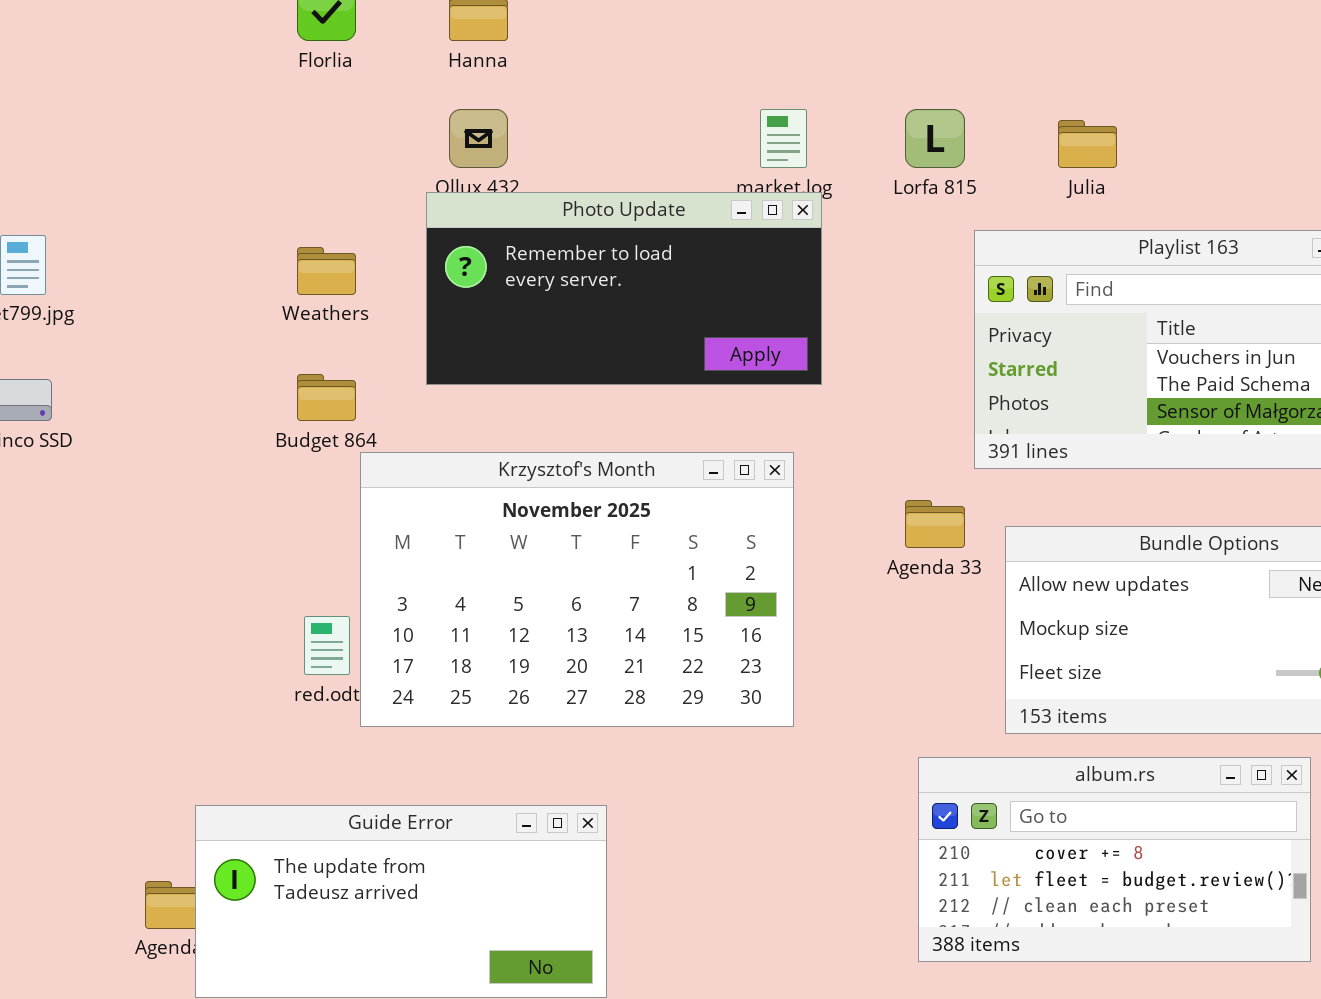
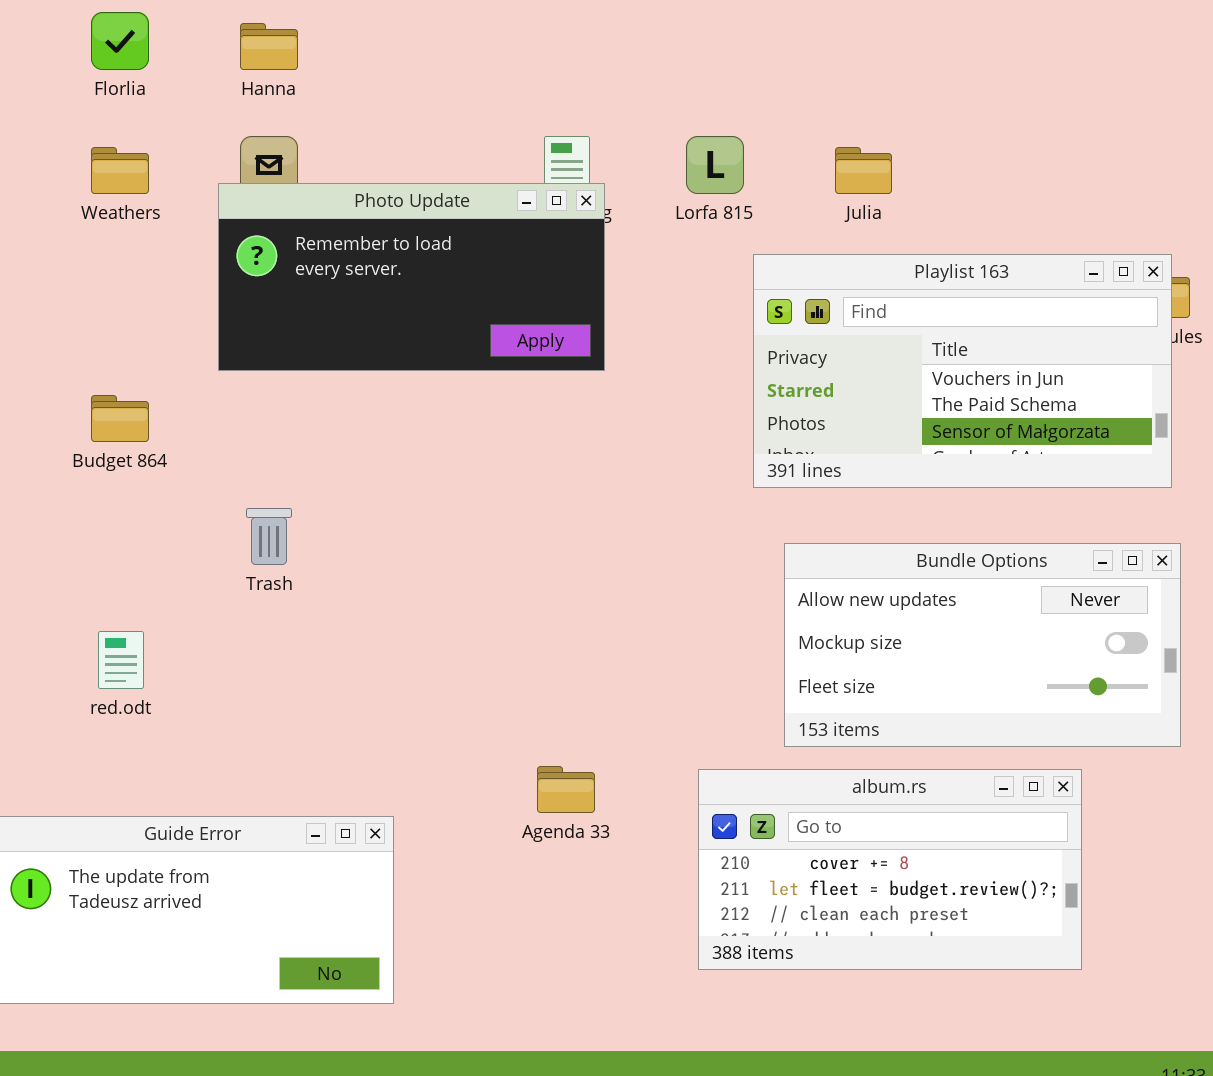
Photo Update: [426,192,822,385] -> [218,183,605,371], moved
Weathers: [297,247,356,295] -> [91,147,149,194], moved
Krzysztof's Month: [360,452,794,727] -> none, closed
Agenda 33: [905,500,965,548] -> [537,766,595,813], moved

